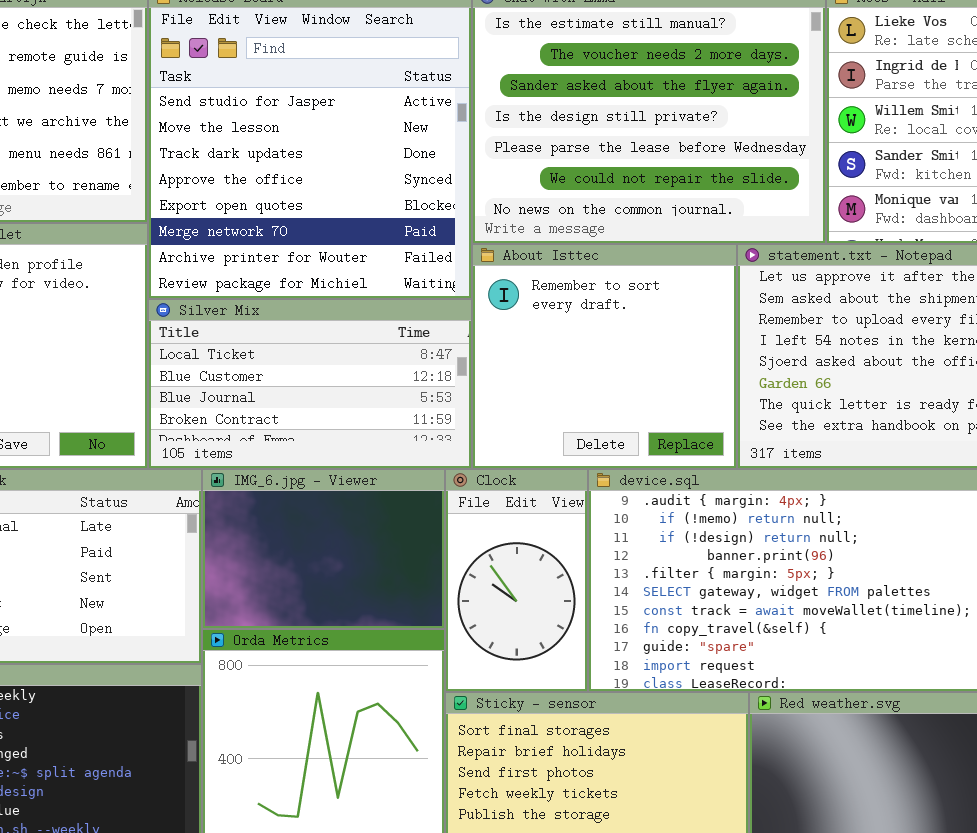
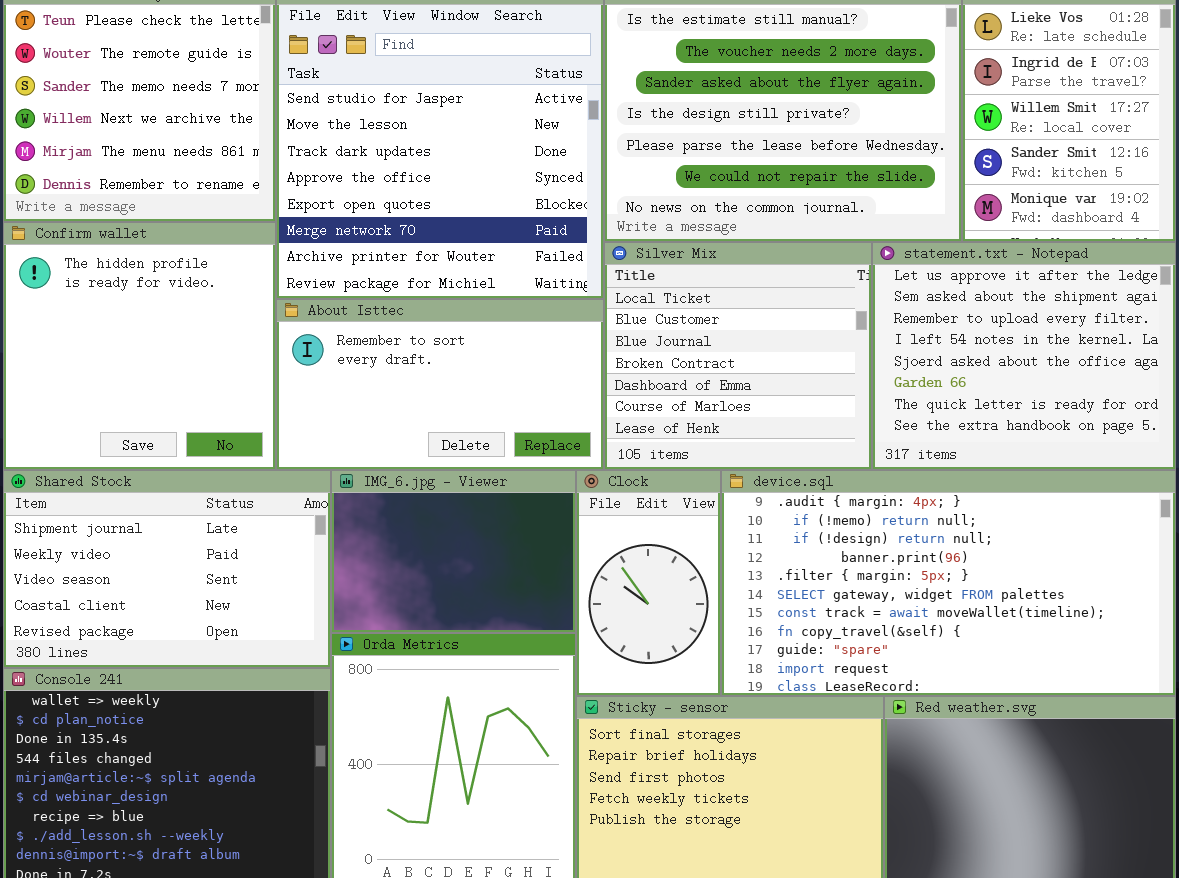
About Isttec: [472,244,737,469] -> [276,299,604,470], moved, resized
Silver Mix: [148,299,472,469] -> [604,242,872,470], moved, resized

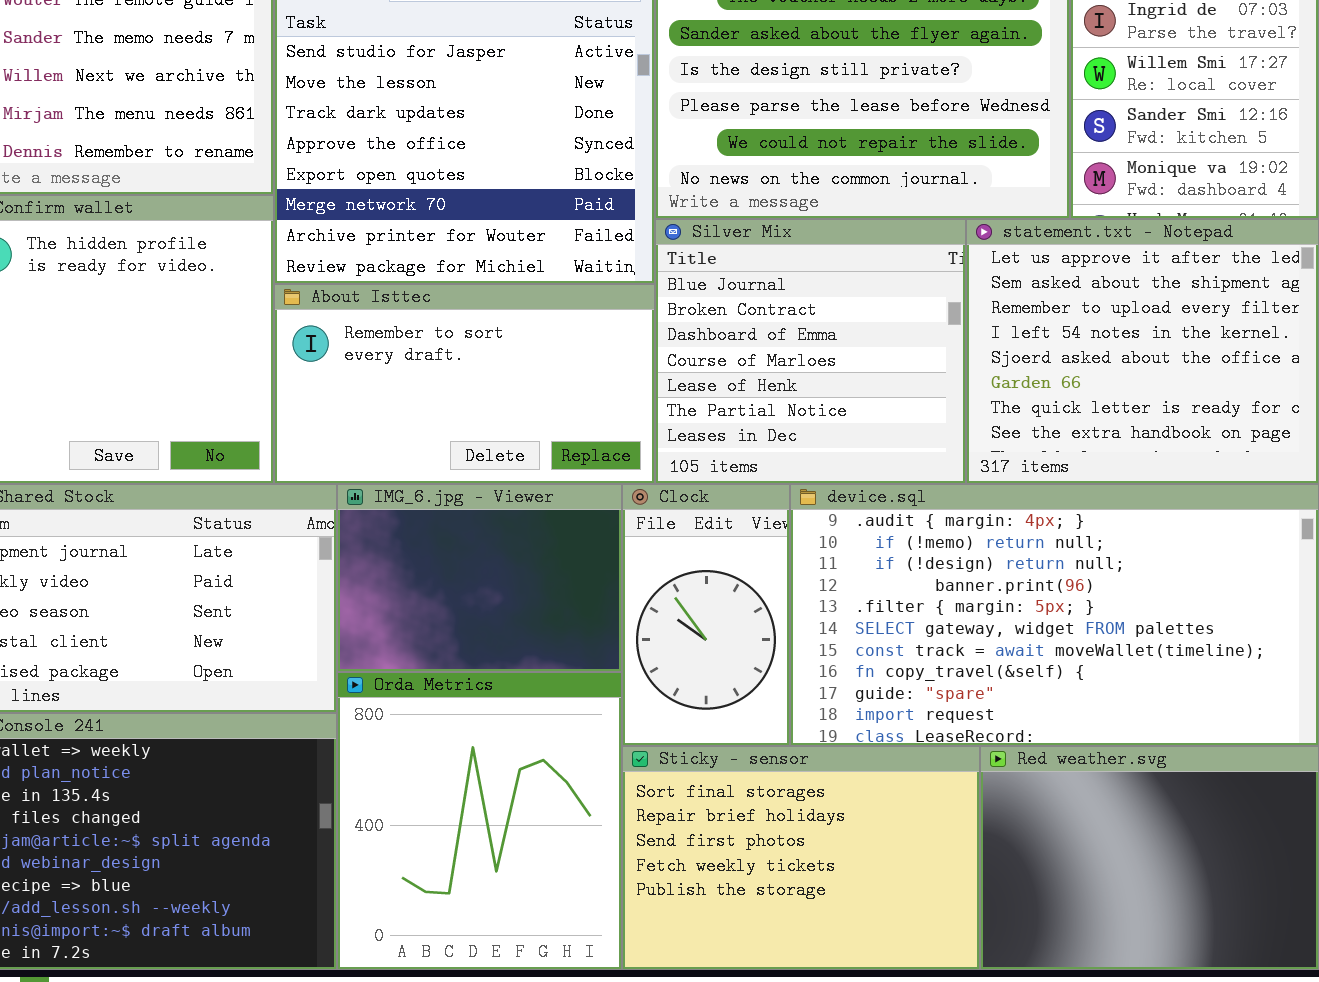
Silver Mix: [604,242,872,470] -> [655,219,966,484], scrolled down 2 rows

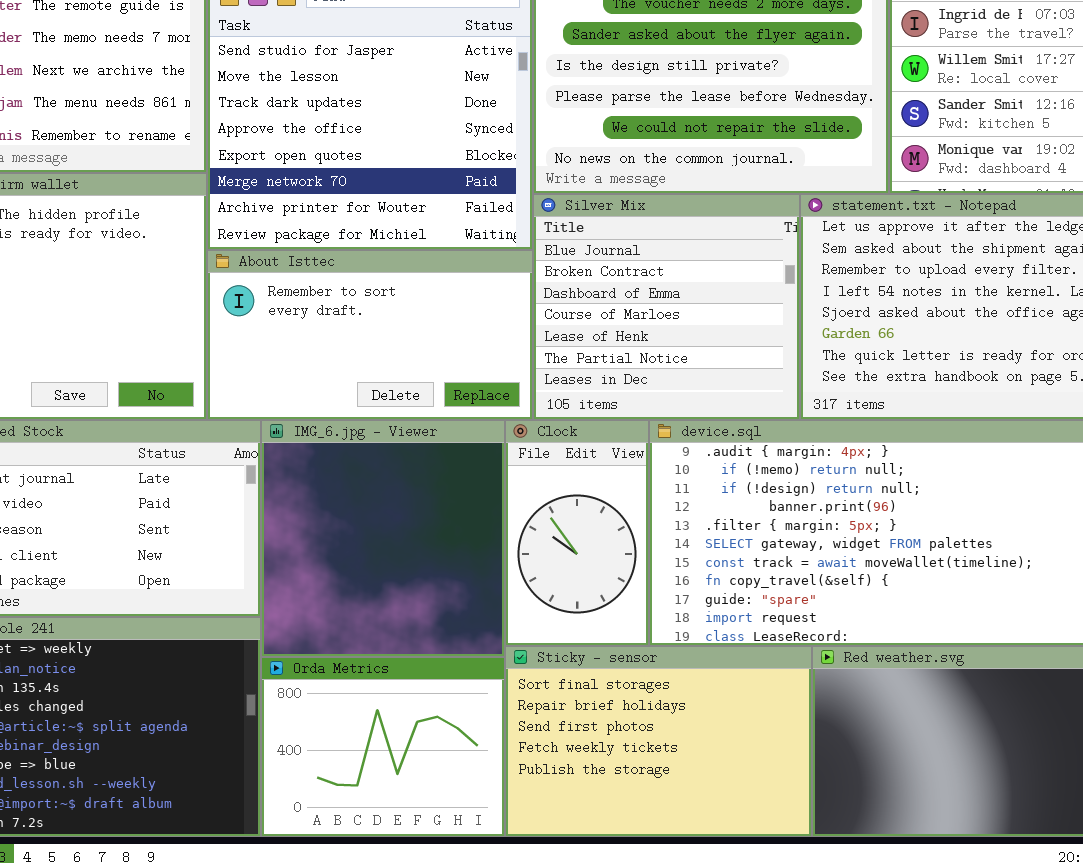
IMG_6.jpg - Viewer: [337,484,622,672] -> [261,420,505,657], resized
Orda Metrics: [337,672,622,970] -> [261,657,505,837], resized

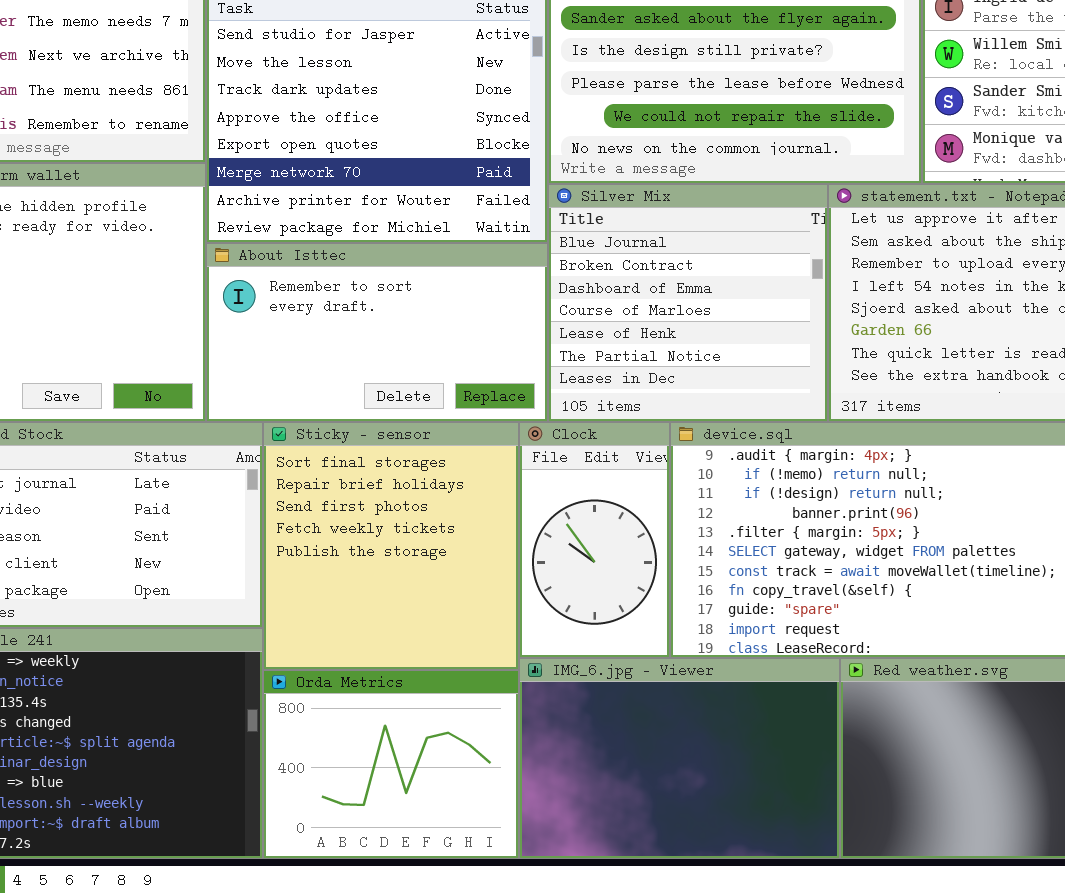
IMG_6.jpg - Viewer: [261,420,505,657] -> [519,658,840,859], moved, resized
Sticky - sensor: [505,646,812,837] -> [263,422,519,670], moved, resized

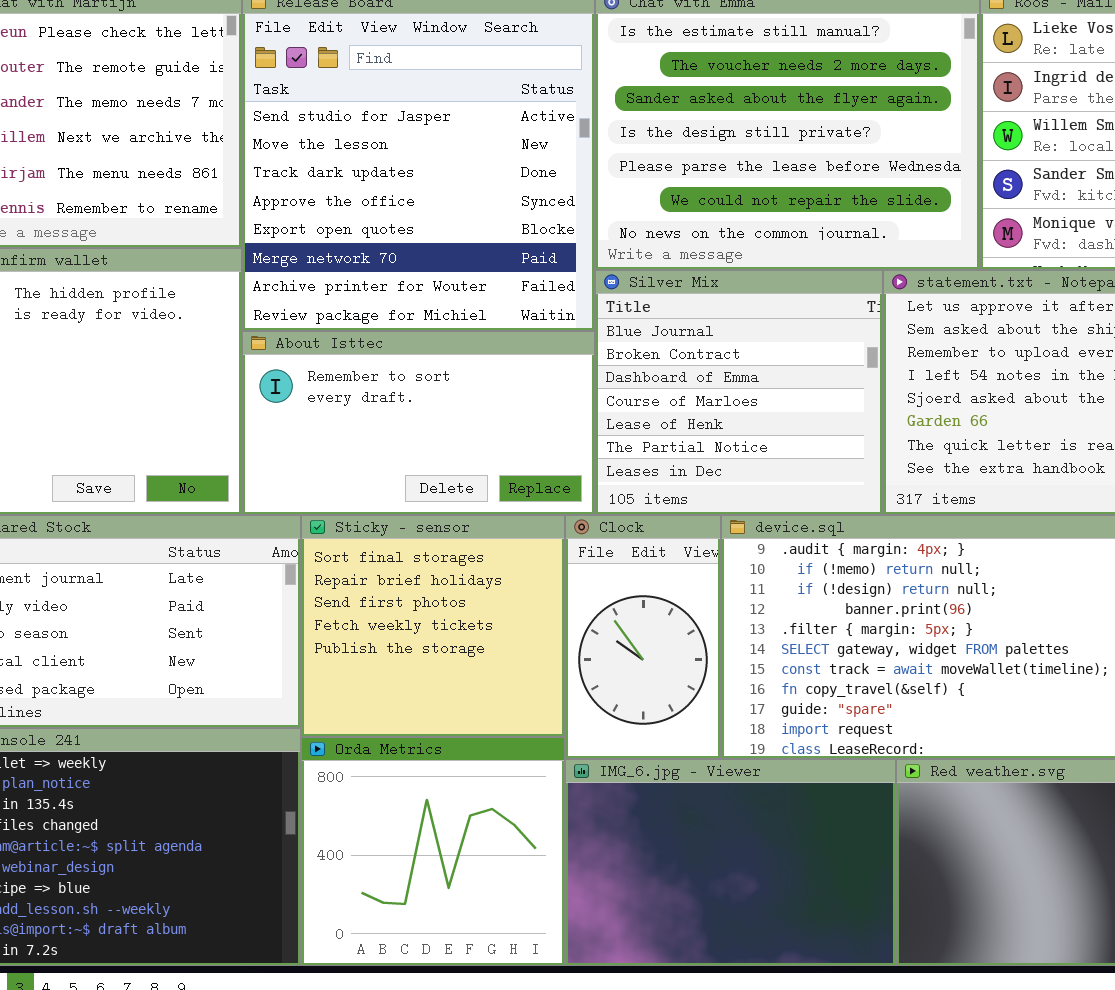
Sticky - sensor: [263,422,519,670] -> [301,515,565,737], resized
Orda Metrics: [263,670,519,859] -> [301,737,565,966], resized

